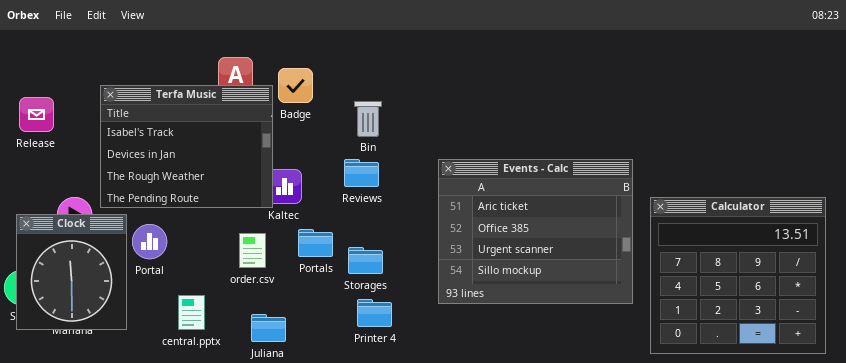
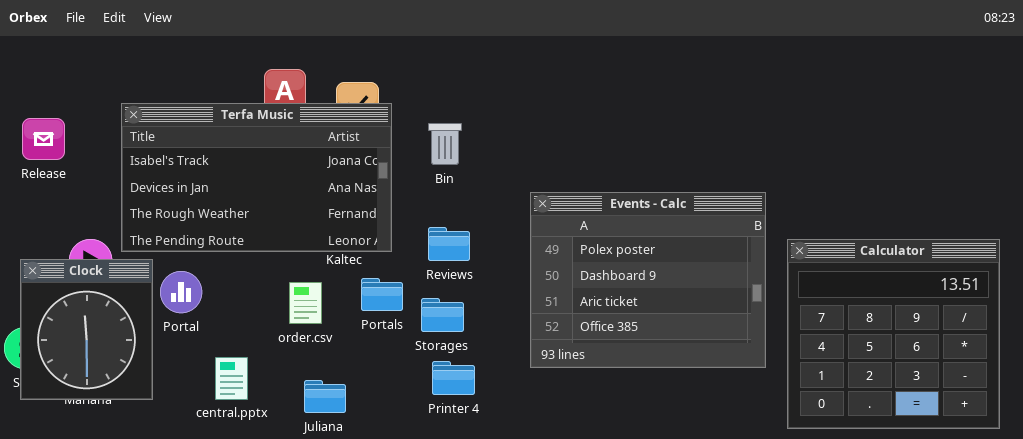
Terfa Music: [100,85,273,208] -> [121,103,392,252], resized
Reviews: [344,159,379,187] -> [428,227,470,261], moved
Events - Calc: [438,159,633,304] -> [530,192,766,368], scrolled up 2 rows

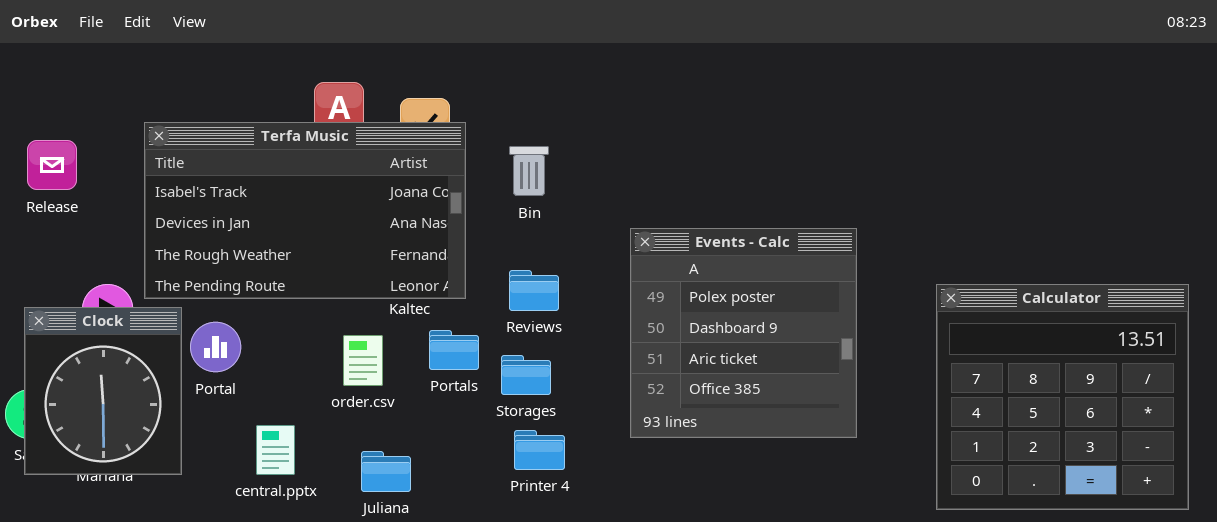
Events - Calc: [530,192,766,368] -> [630,228,857,438], resized

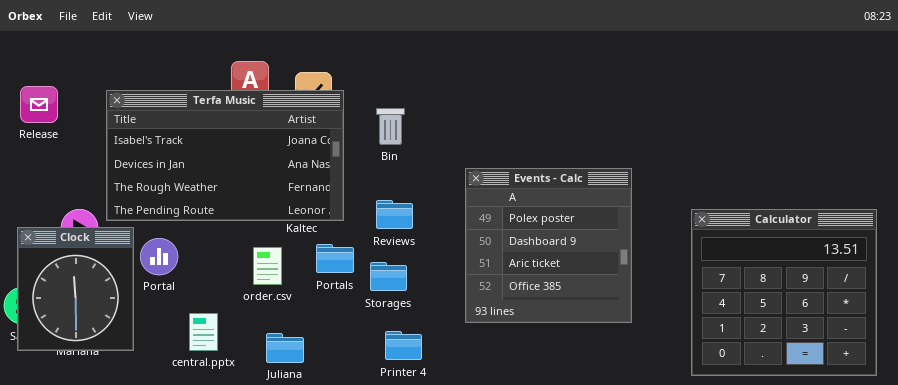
Release: [27,140,77,190] -> [20,86,58,123], moved
Printer 4: [514,430,565,470] -> [385,331,422,360], moved

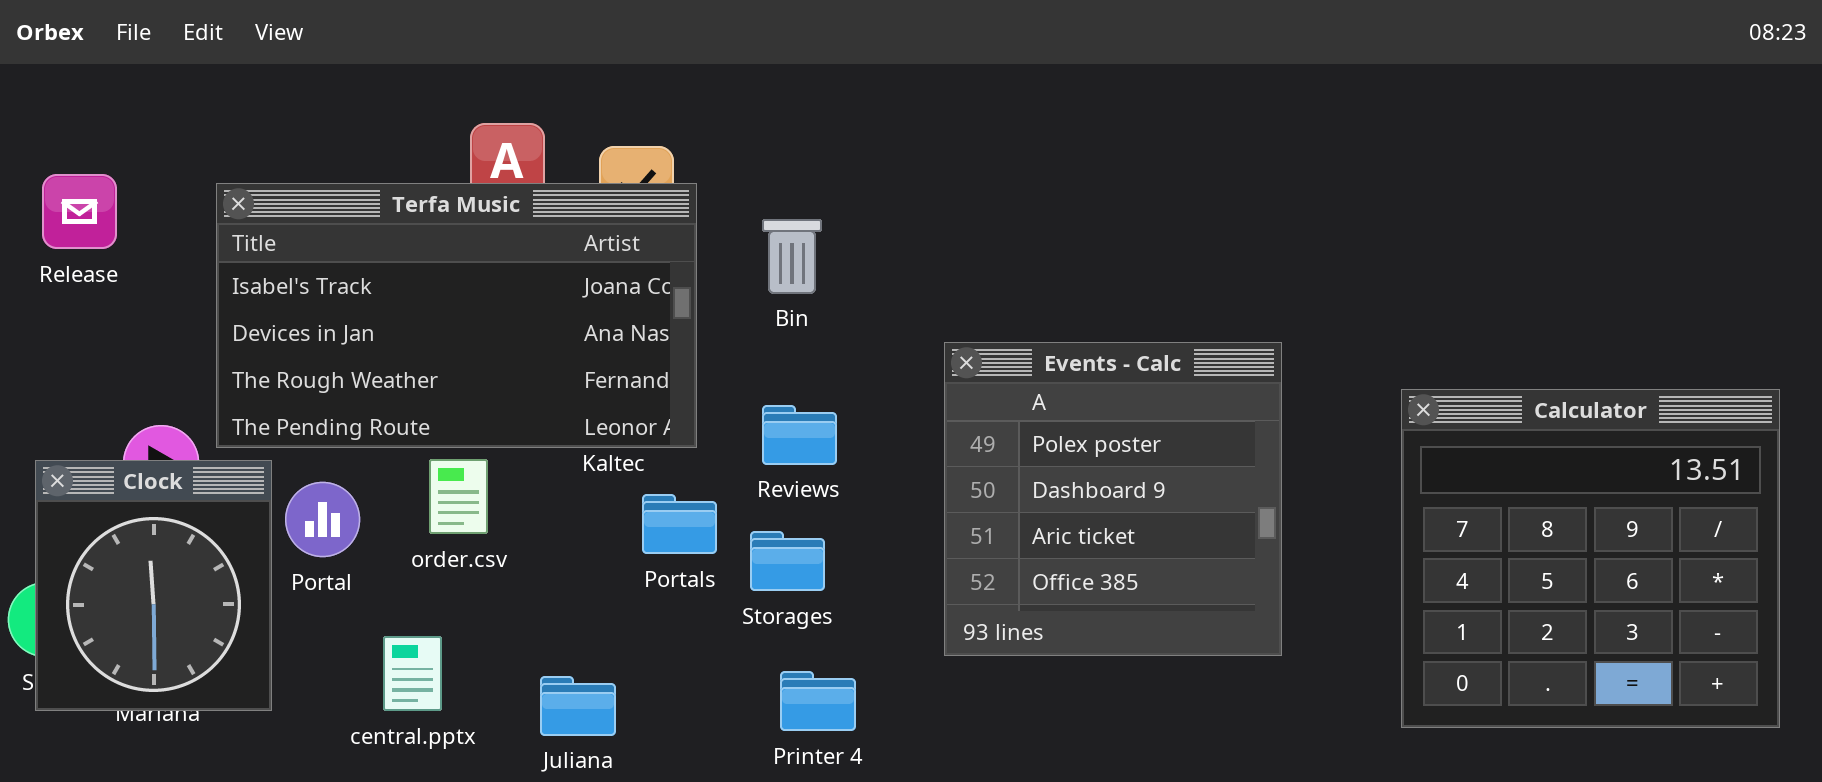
Calculator: [691,209,877,376] -> [1401,389,1780,728], moved
order.csv: [253,247,282,285] -> [429,459,488,534], moved

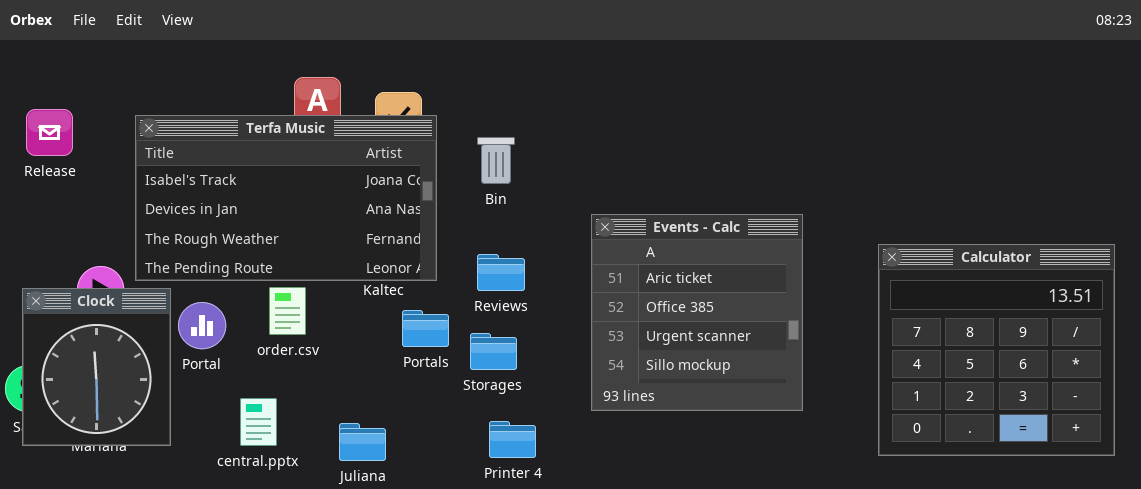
Events - Calc: [944,342,1282,656] -> [591,214,803,411], scrolled down 2 rows

